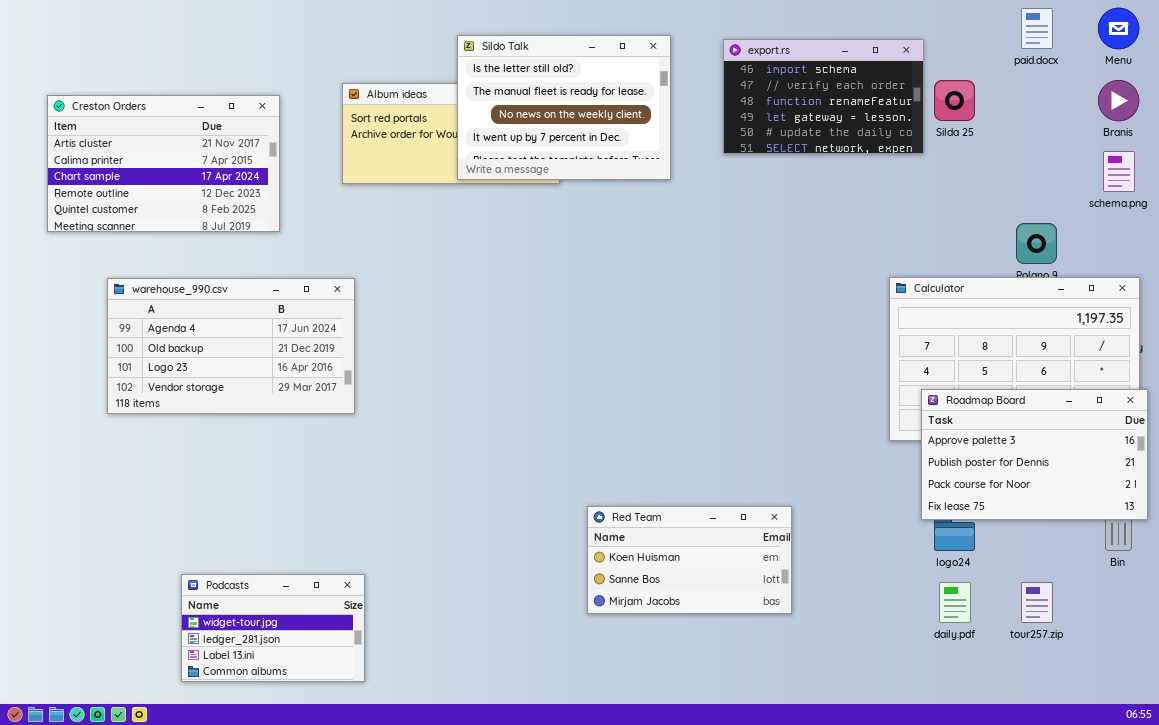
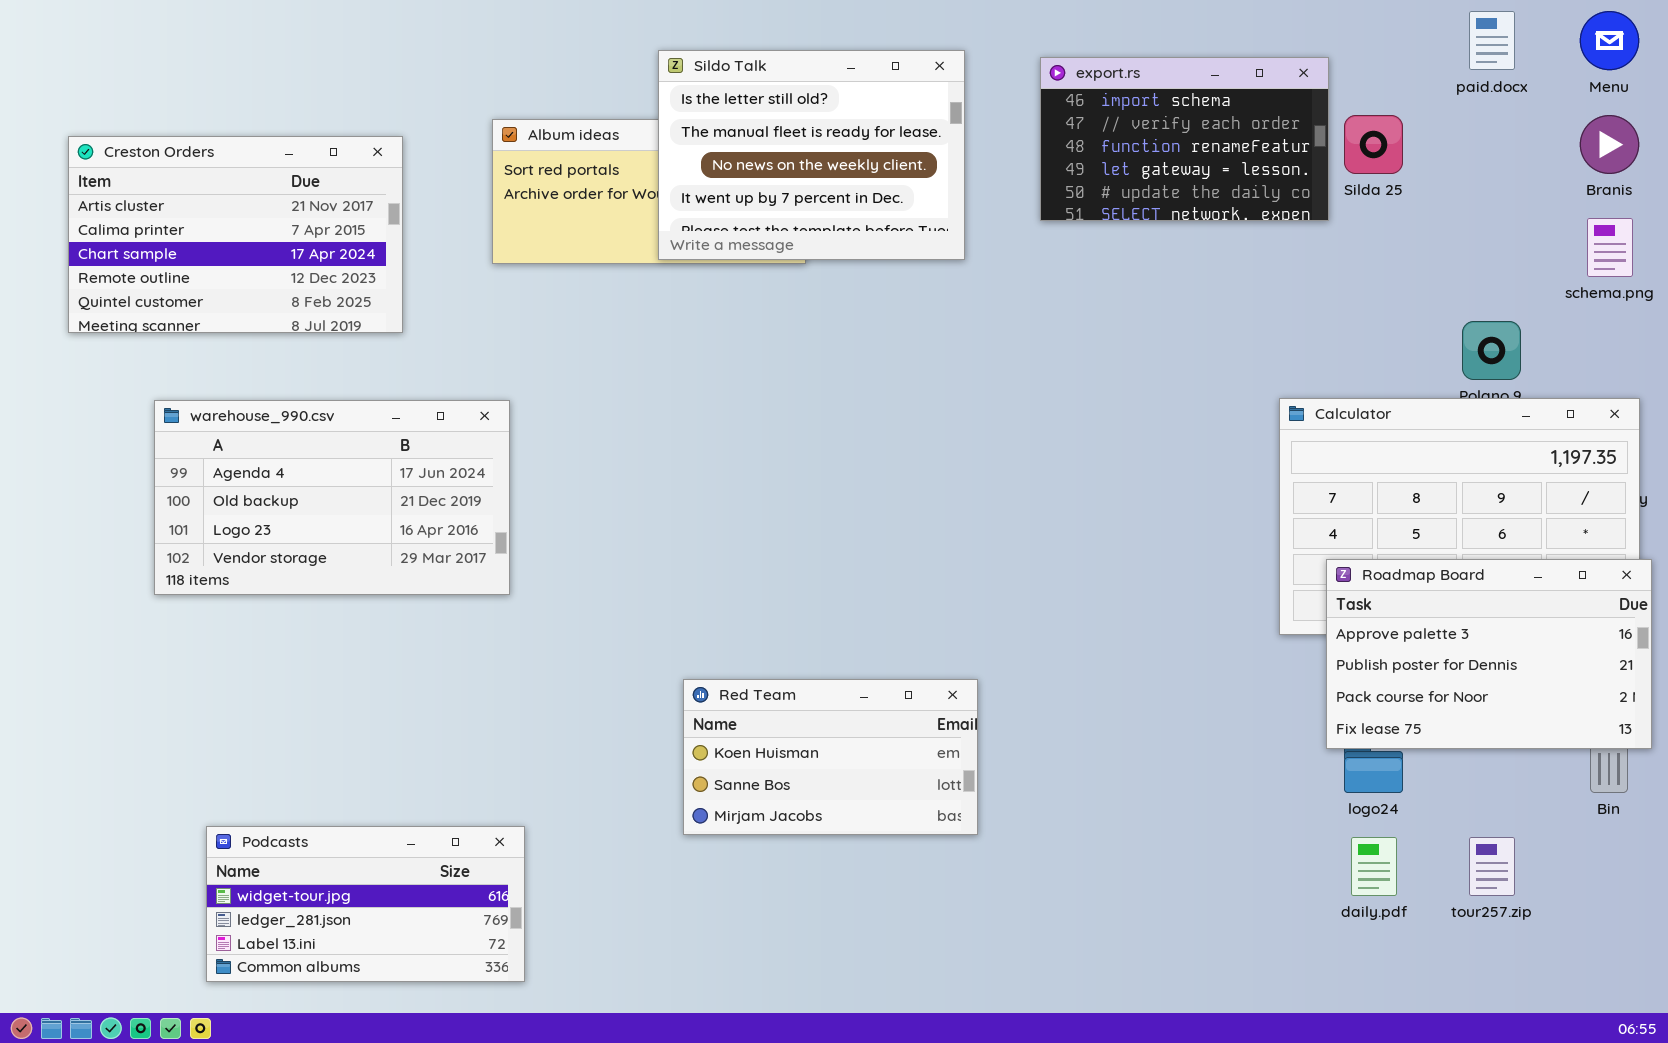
Red Team: [587,506,792,614] -> [683,679,978,835], moved
Podcasts: [181,574,365,682] -> [206,826,525,982], resized

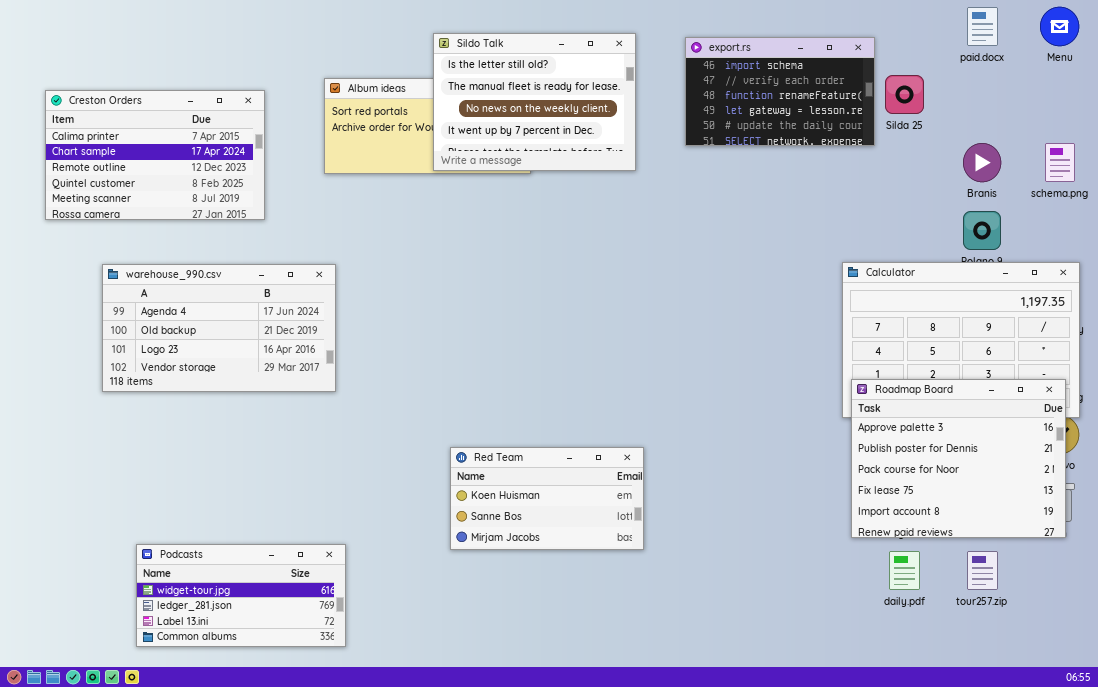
Branis: [1580,115,1639,174] -> [963,143,1001,182], moved
Creston Orders: [68,136,403,333] -> [45,90,265,220], scrolled down 1 row
Roadmap Board: [1326,559,1652,749] -> [851,379,1066,538], moved, resized

